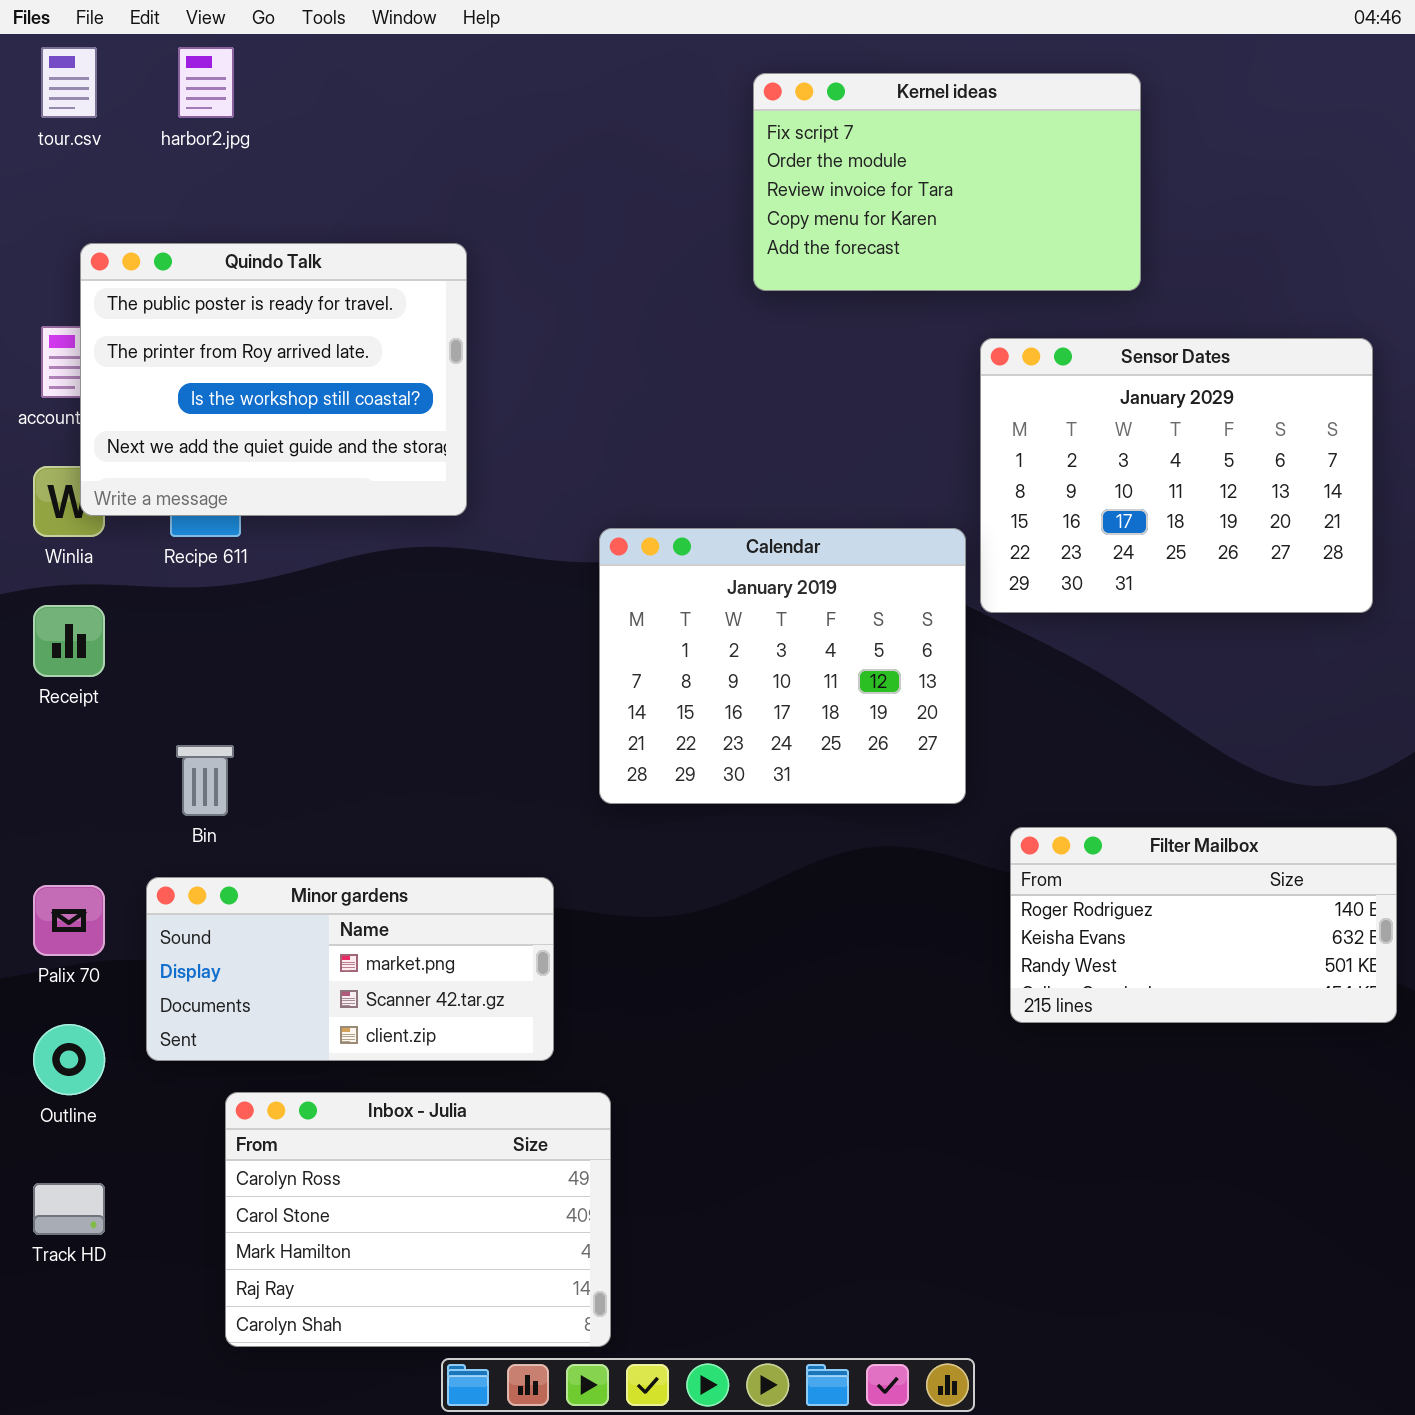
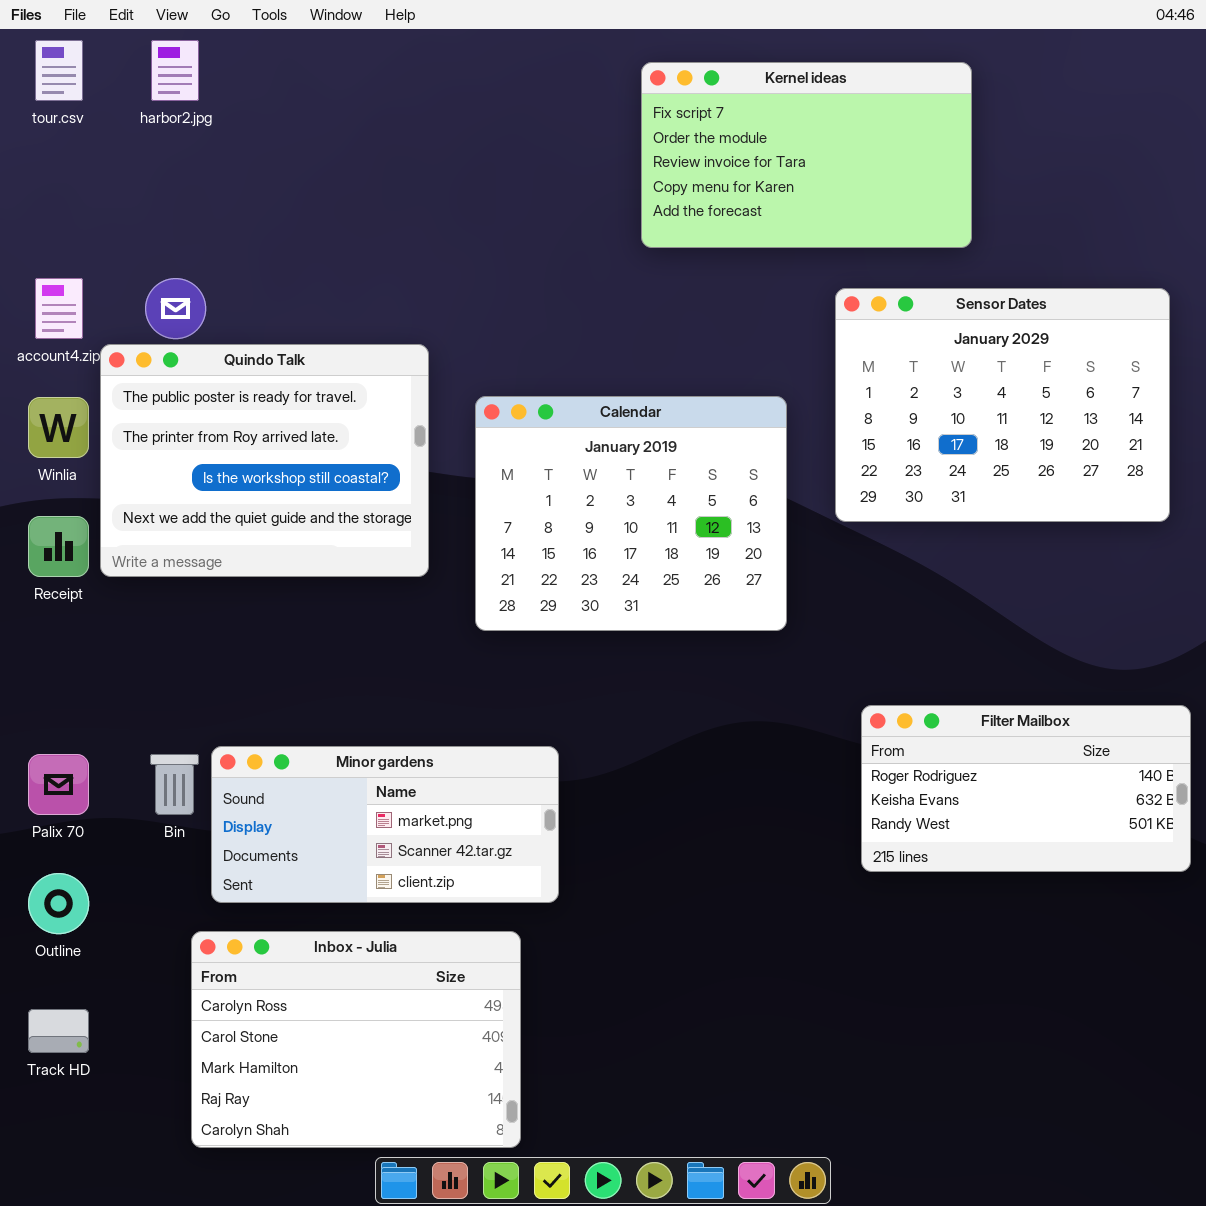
Quindo Talk: [80,243,467,516] -> [100,344,429,577], moved
Calendar: [599,528,966,804] -> [475,396,787,631], moved
Bin: [176,745,234,816] -> [150,754,199,815], moved
Minor gardens: [146,877,554,1061] -> [211,746,559,903], moved

